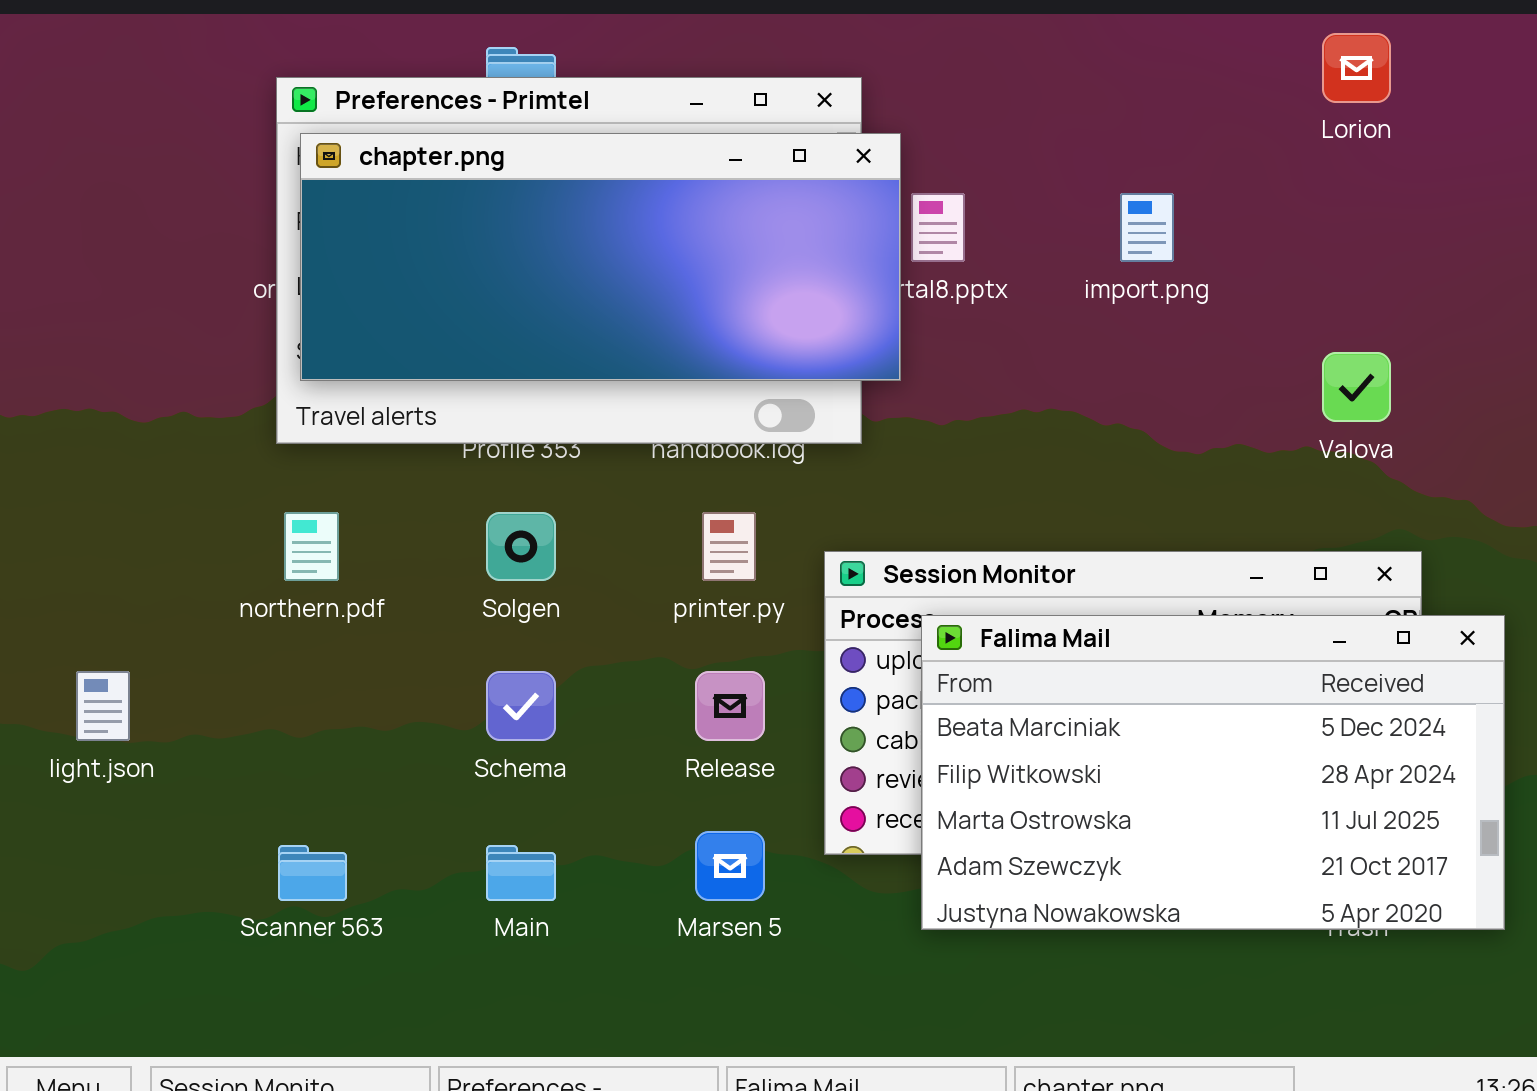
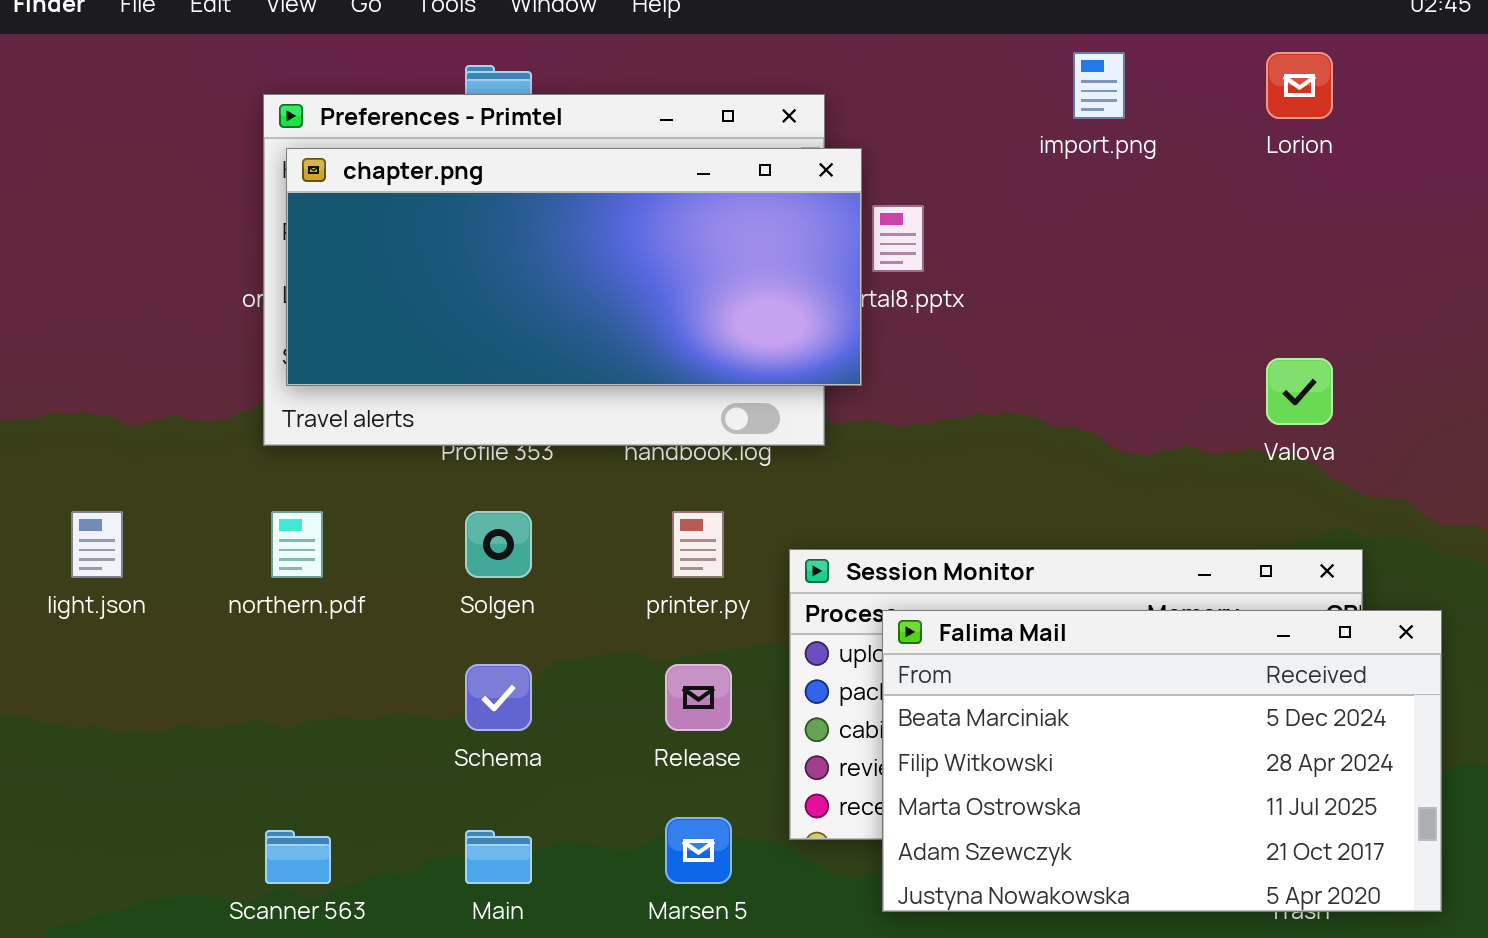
import.png: [1120,193,1174,262] -> [1073,52,1125,119], moved
light.json: [76,671,130,741] -> [71,511,123,578], moved

